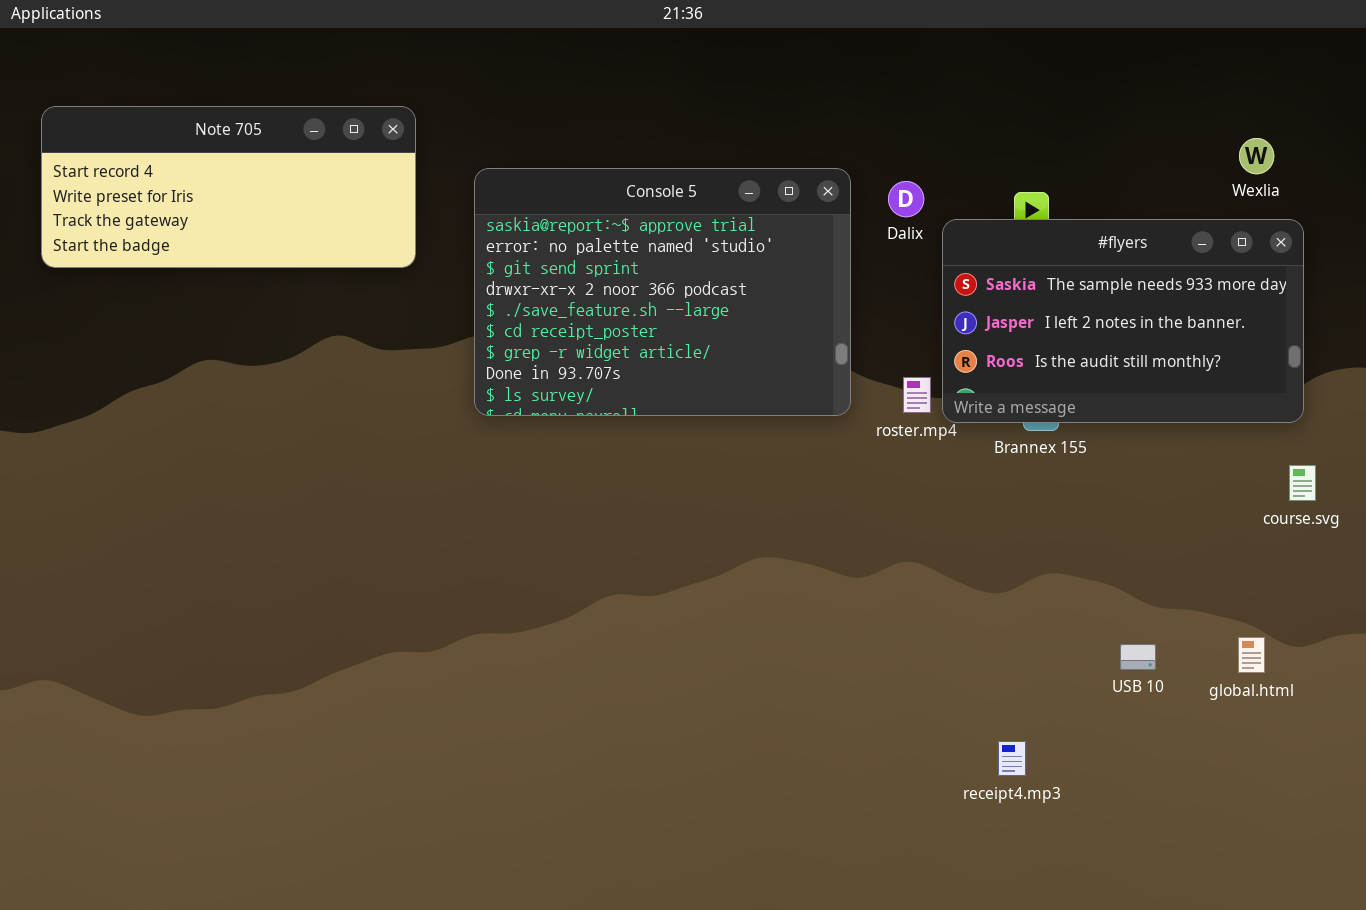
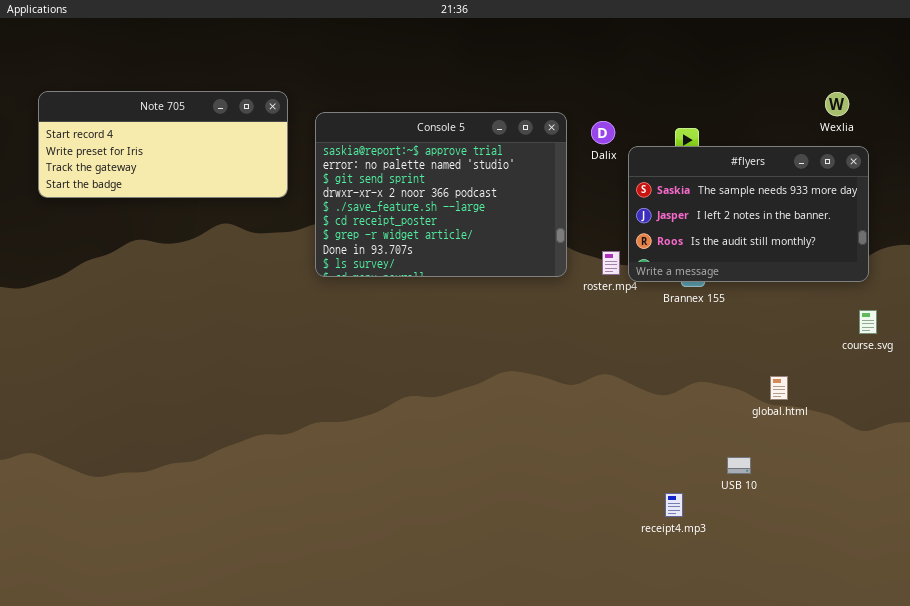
Note 705: [41,106,416,268] -> [38,91,288,198], moved
global.html: [1238,637,1265,673] -> [770,376,788,400], moved
USB 10: [1120,644,1156,670] -> [727,457,751,474], moved

